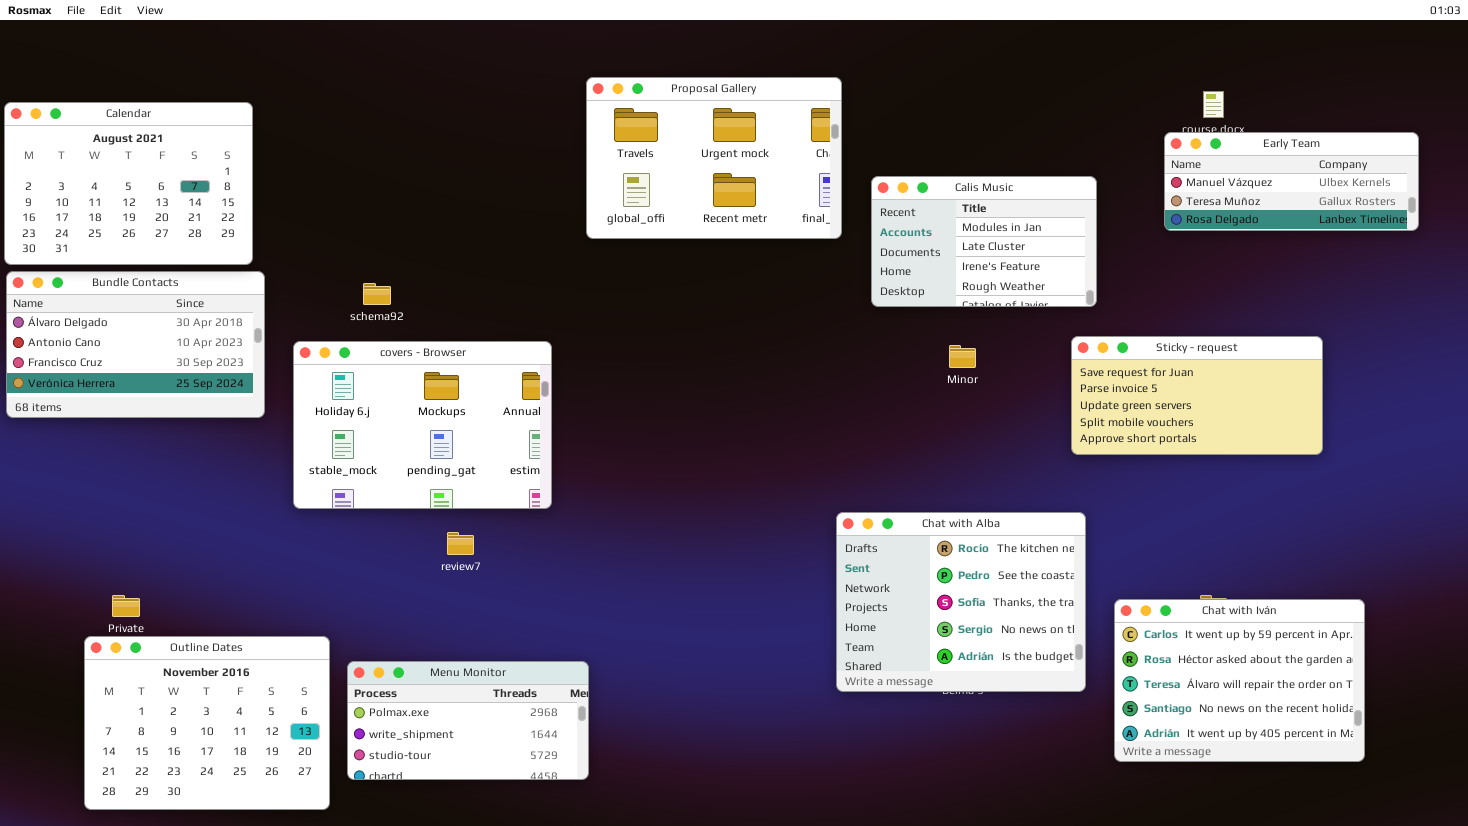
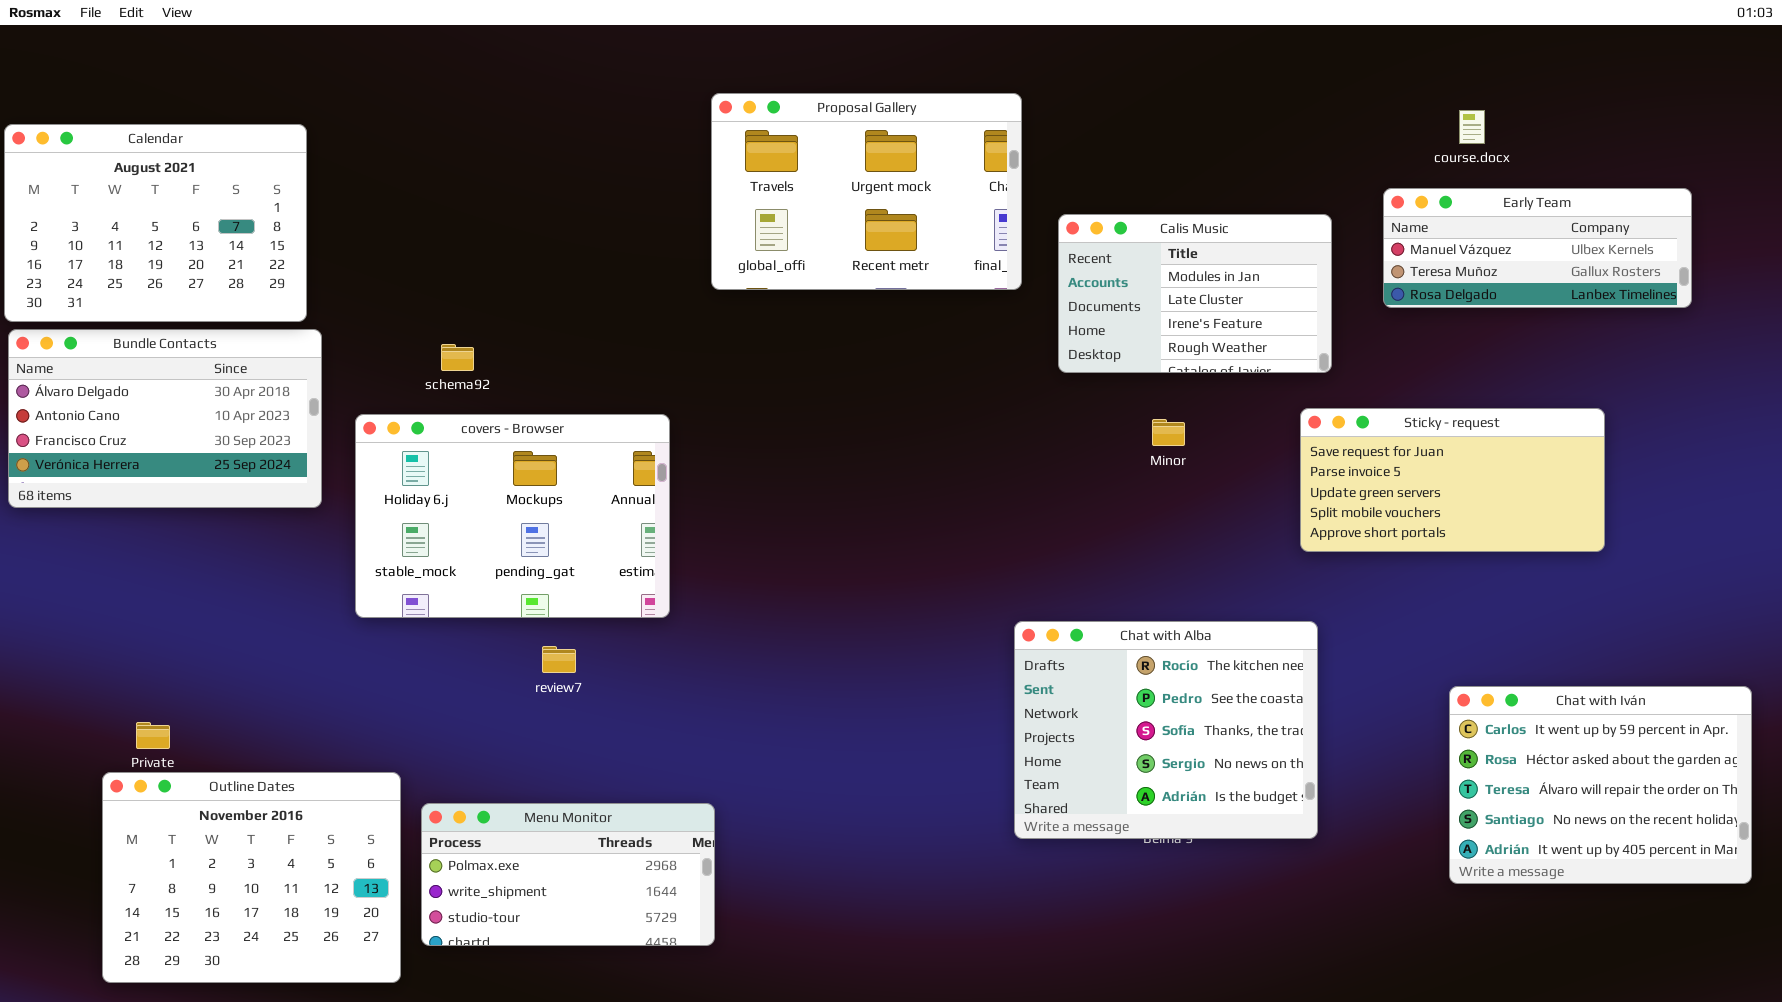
Early Team: [1164,132,1419,231] -> [1383,188,1692,308], moved
Chat with Iván: [1114,599,1365,762] -> [1449,686,1752,884], moved

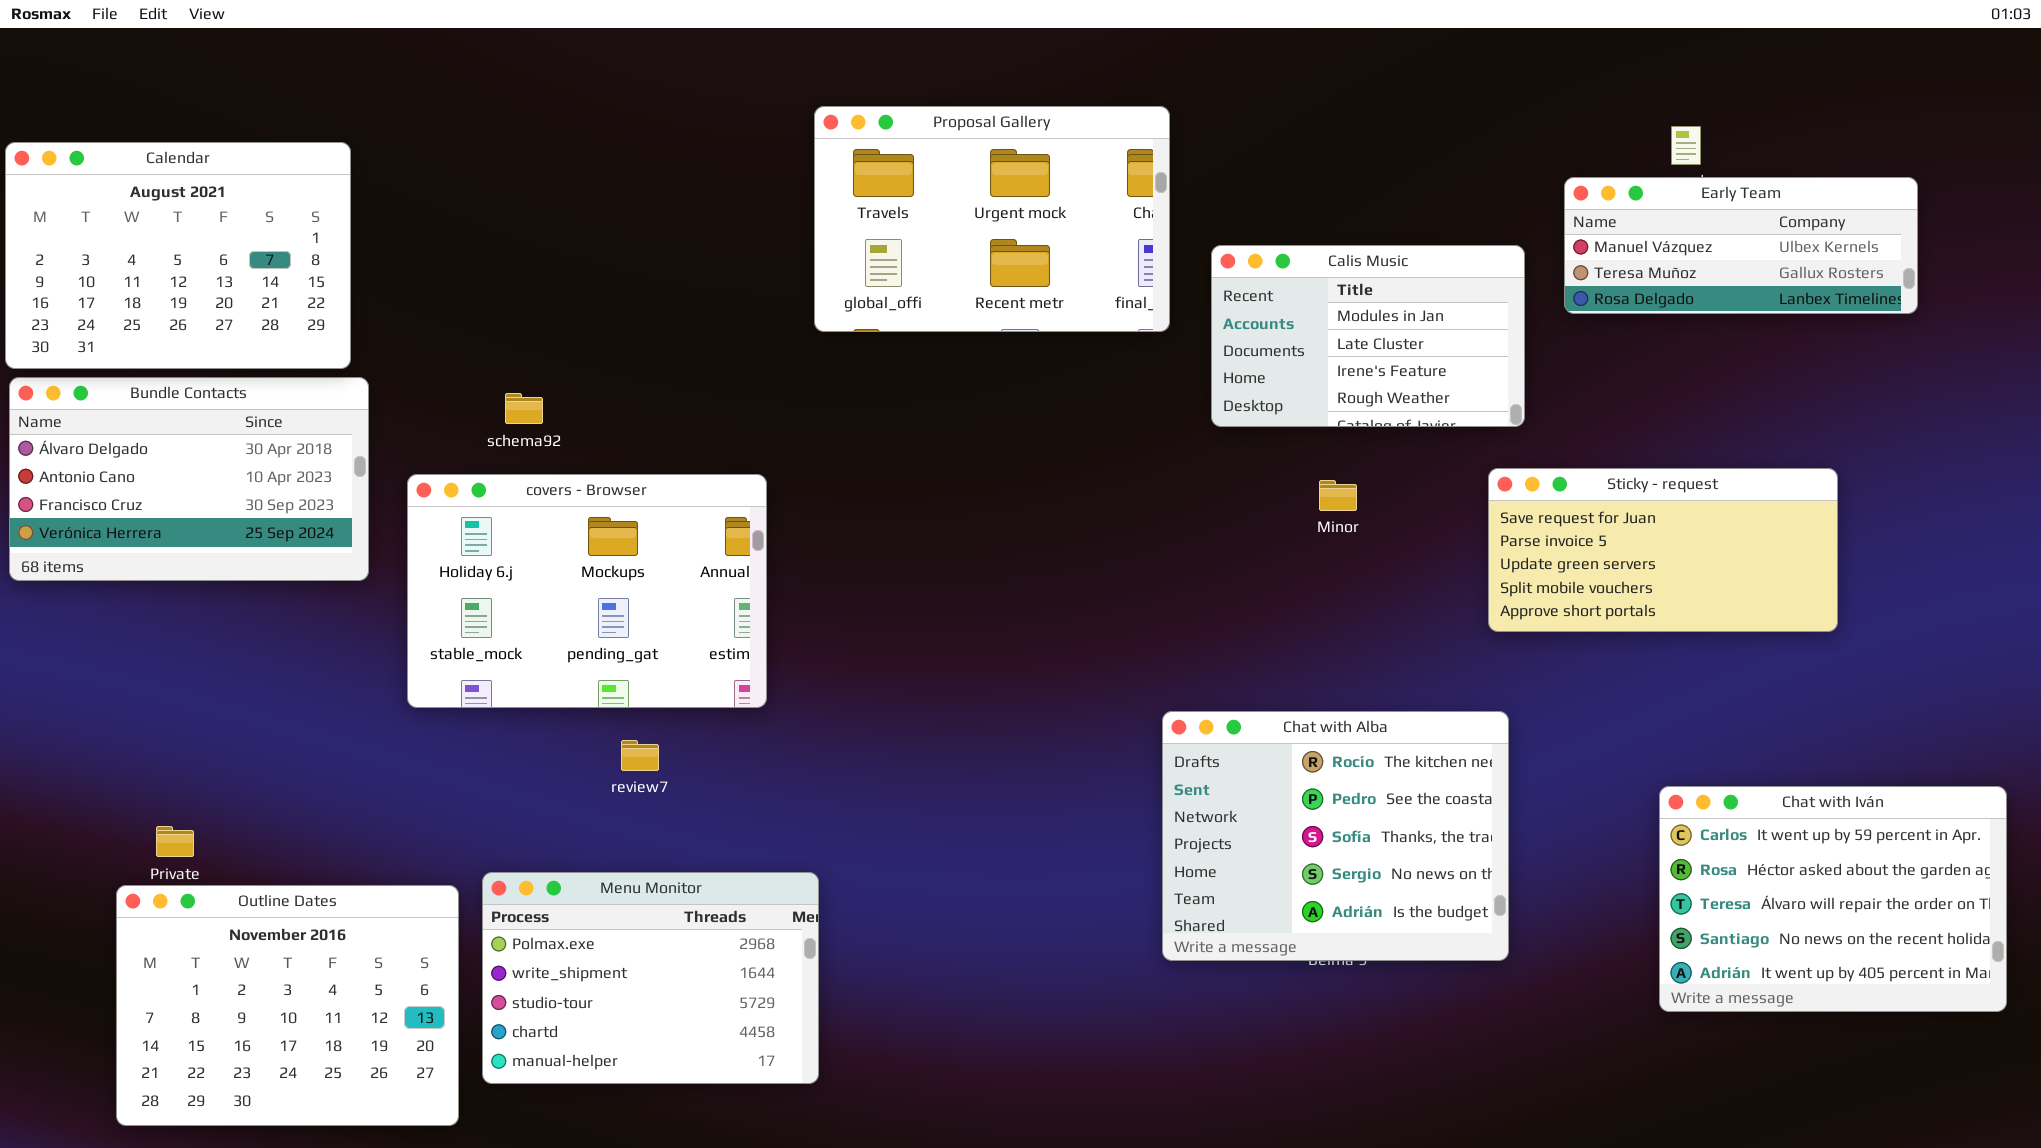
Early Team: [1383,188,1692,308] -> [1564,177,1918,314], moved
Menu Monitor: [421,803,715,946] -> [482,872,819,1084], resized

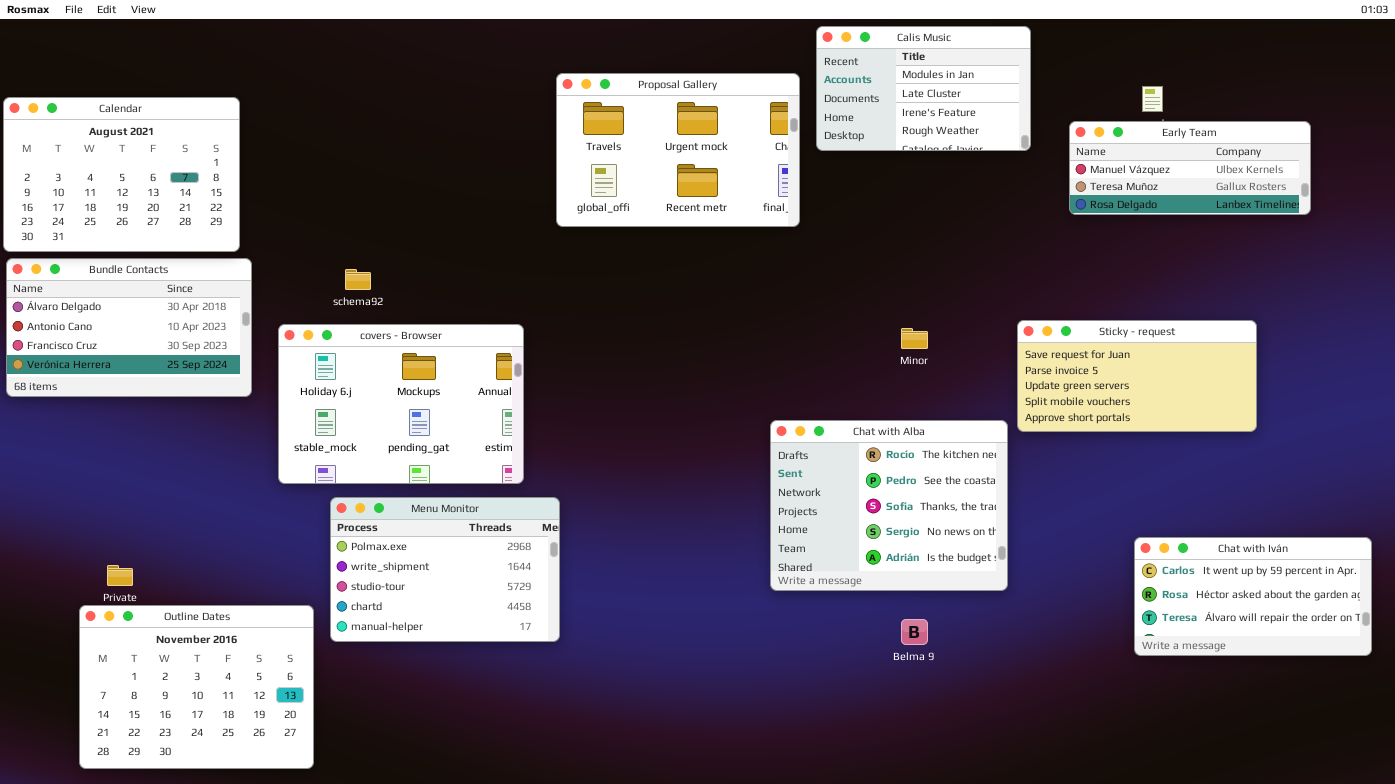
Calis Music: [1211,245,1525,427] -> [816,26,1031,151], moved
Chat with Alba: [1162,711,1509,961] -> [770,420,1008,591], moved
Chat with Iván: [1659,786,2007,1012] -> [1134,537,1372,656], resized
Menu Monitor: [482,872,819,1084] -> [330,497,560,642], moved

